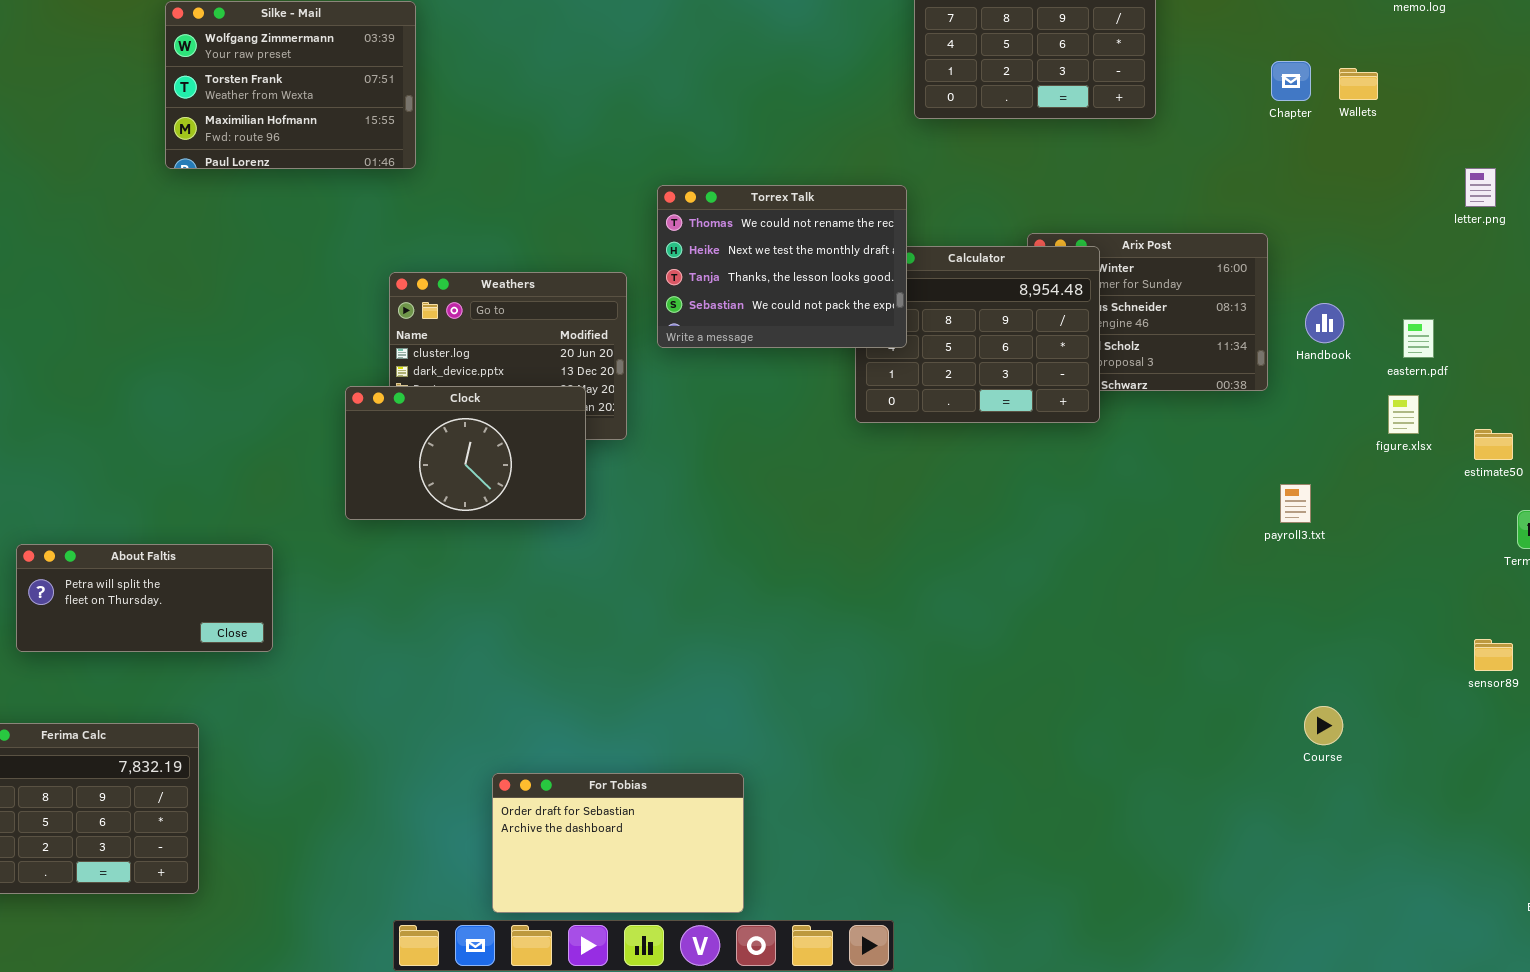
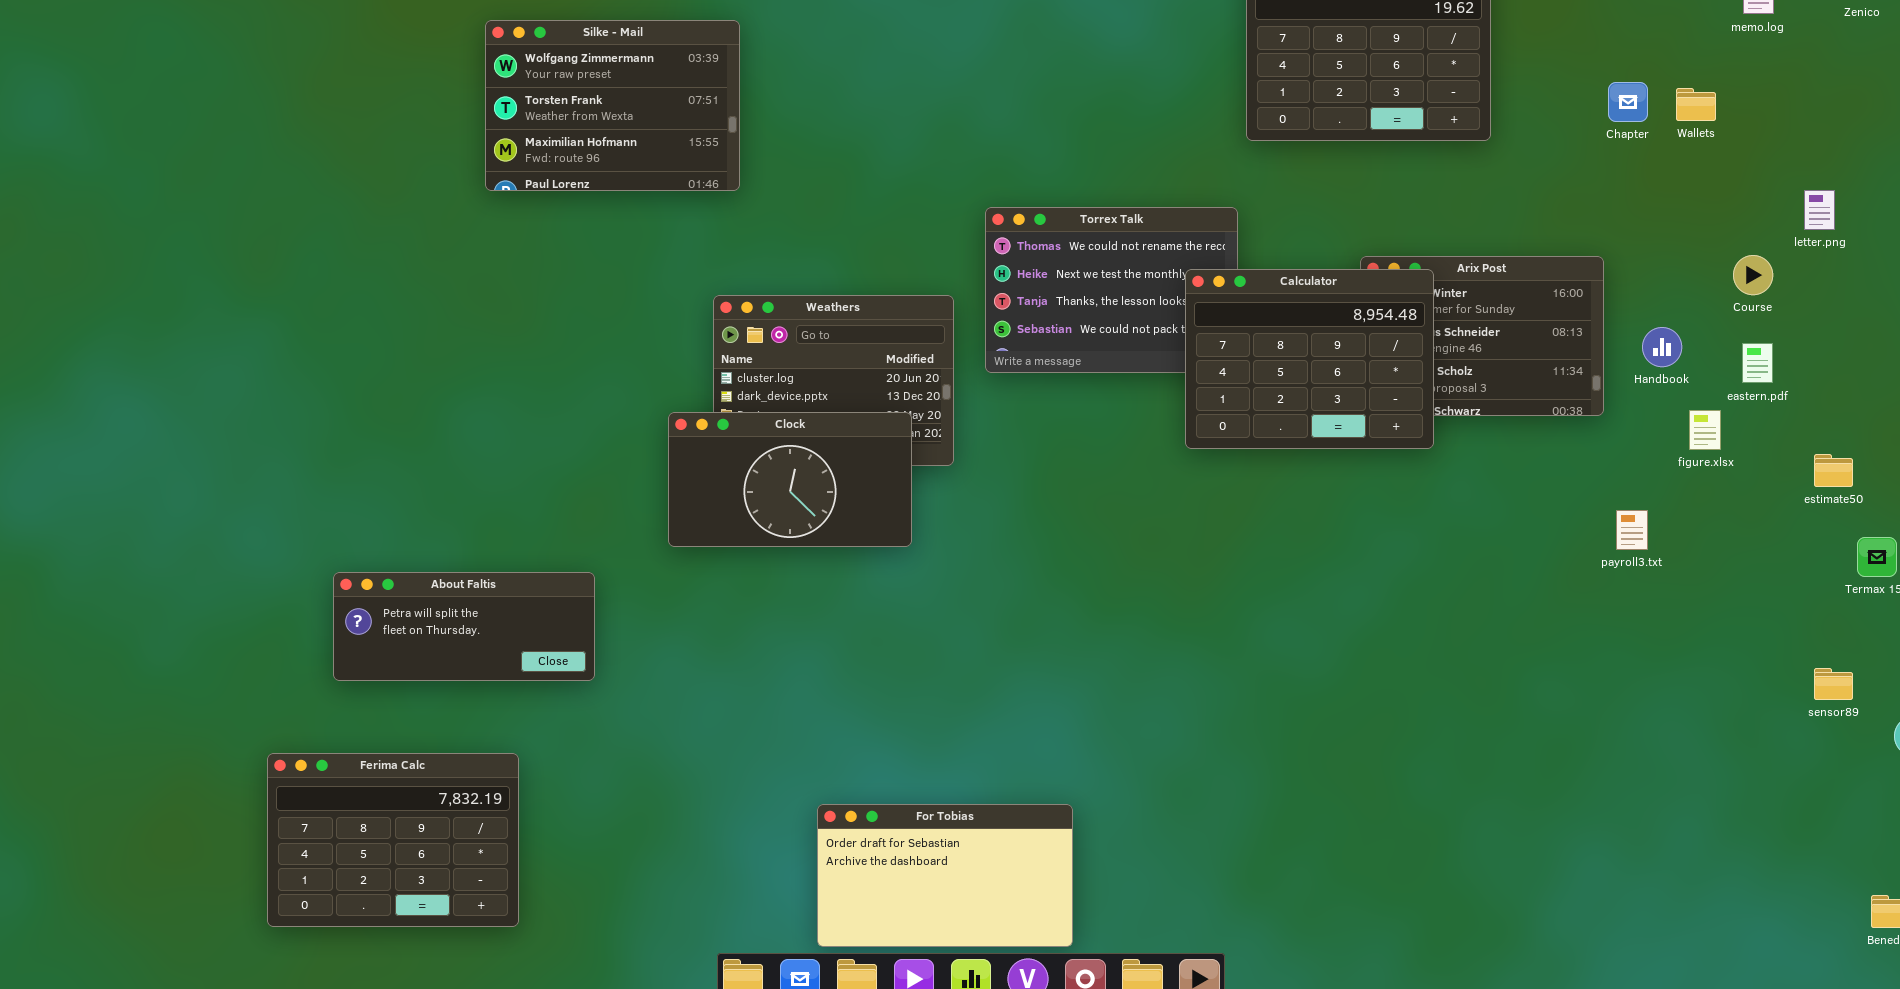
Calculator: [855,246,1100,423] -> [1185,269,1434,449], raised
figure.xlsx: [1388,395,1419,434] -> [1689,410,1721,450], moved
Course: [1304,706,1343,745] -> [1733,255,1773,295], moved

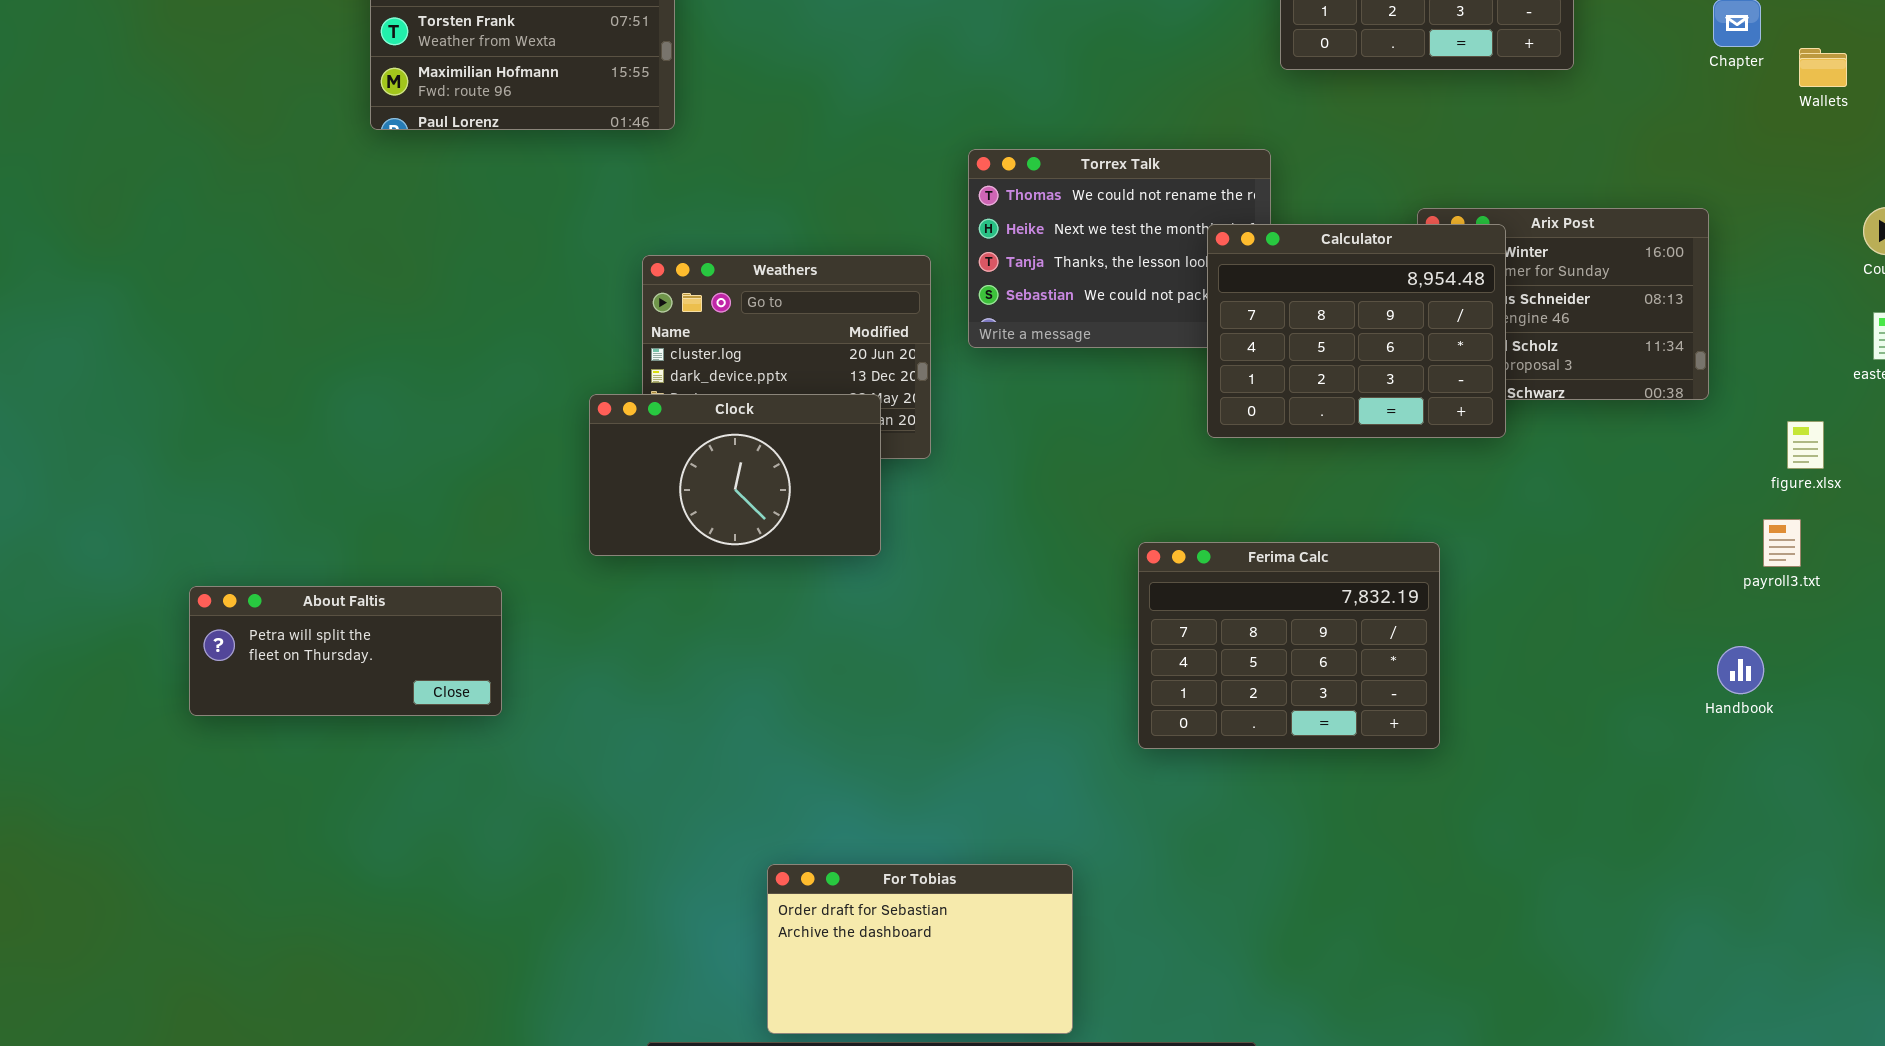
Wallets: [1676,88,1716,121] -> [1799,48,1847,87], moved
Handbook: [1642,327,1682,367] -> [1717,646,1764,694], moved
figure.xlsx: [1689,410,1721,450] -> [1787,421,1824,469], moved
payroll3.txt: [1616,510,1648,550] -> [1763,519,1801,567], moved
Ferima Calc: [267,753,519,927] -> [1138,542,1440,749], moved

